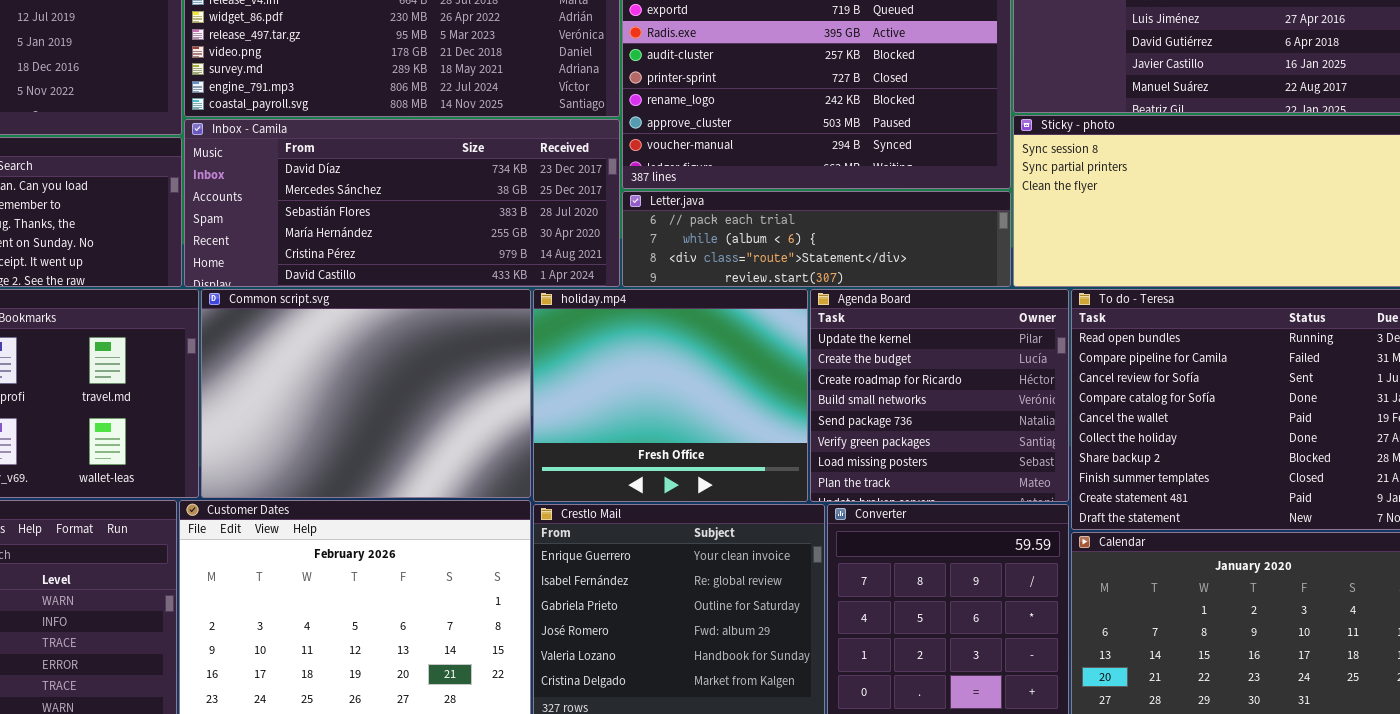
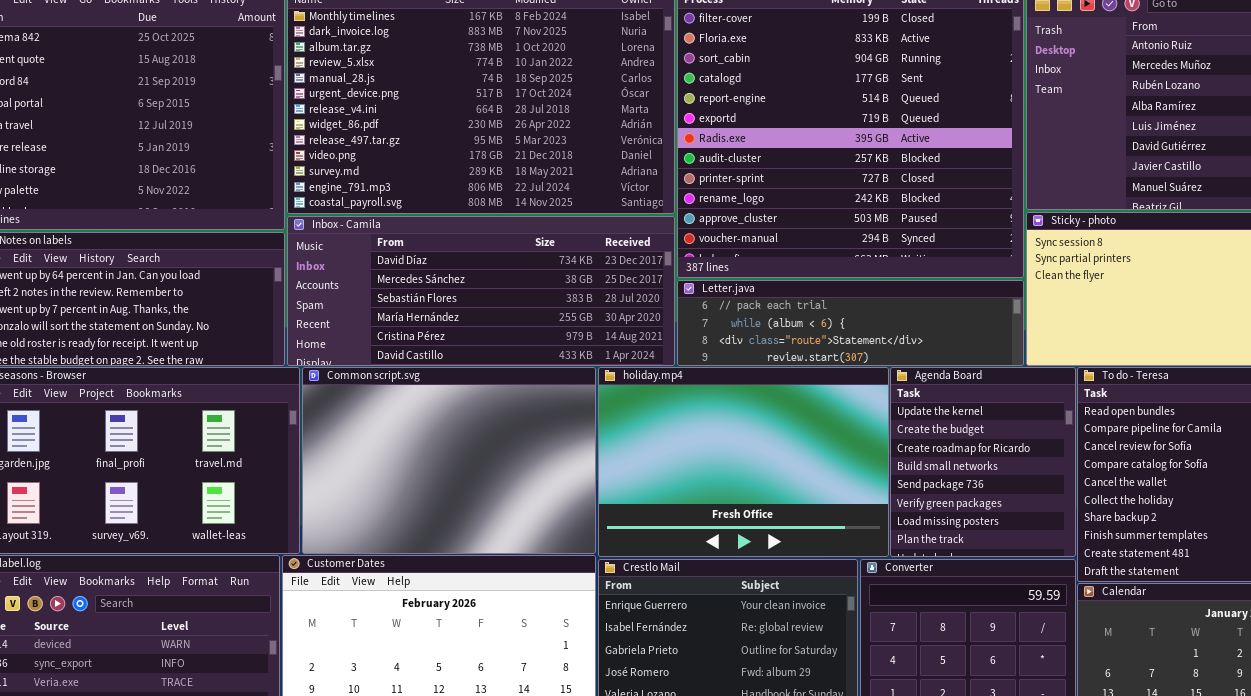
holiday.mp4: [533,289,808,502] -> [598,367,889,557], resized
Agenda Board: [810,289,1069,502] -> [890,367,1076,557], resized

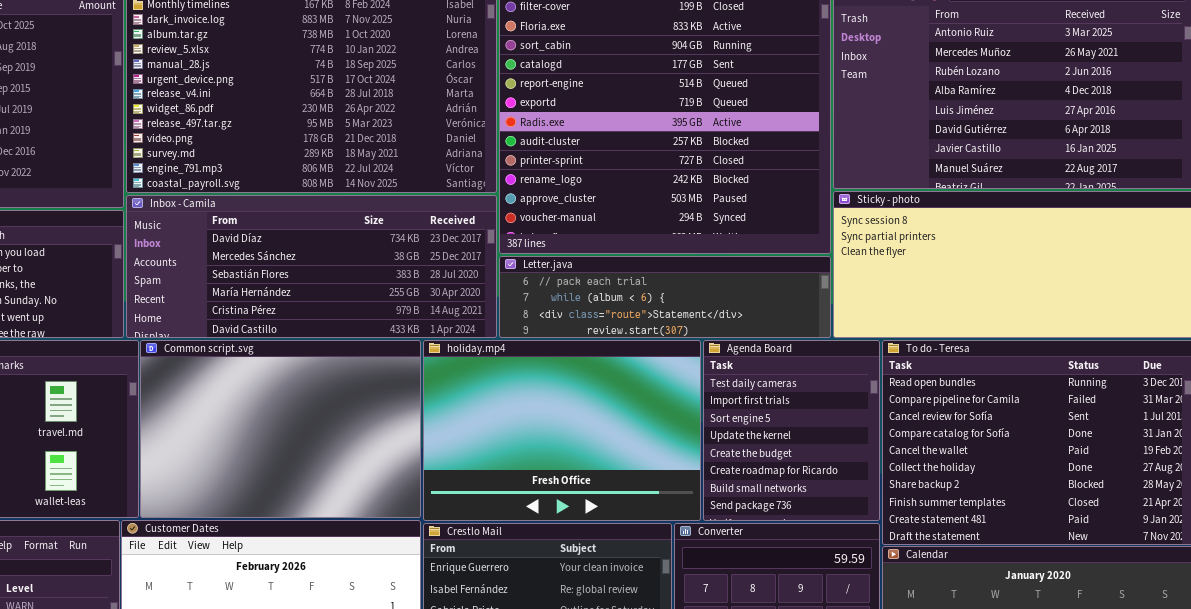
Agenda Board: [890,367,1076,557] -> [703,340,880,521], scrolled up 3 rows

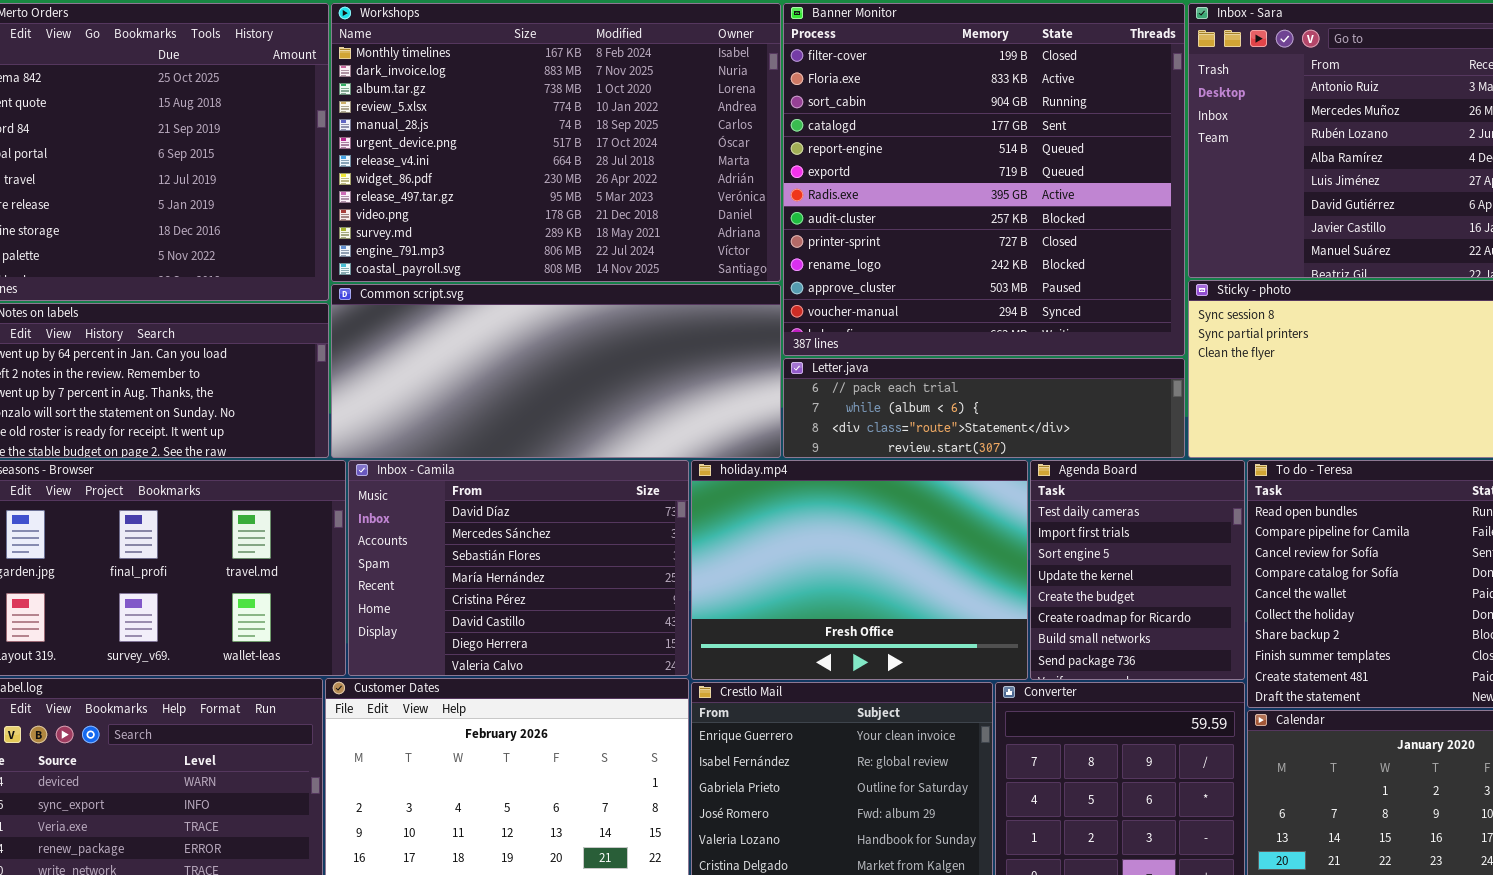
Inbox - Camila: [126,195,497,338] -> [348,460,689,676], moved, resized
Common script.svg: [140,340,421,518] -> [331,284,781,458], moved, resized

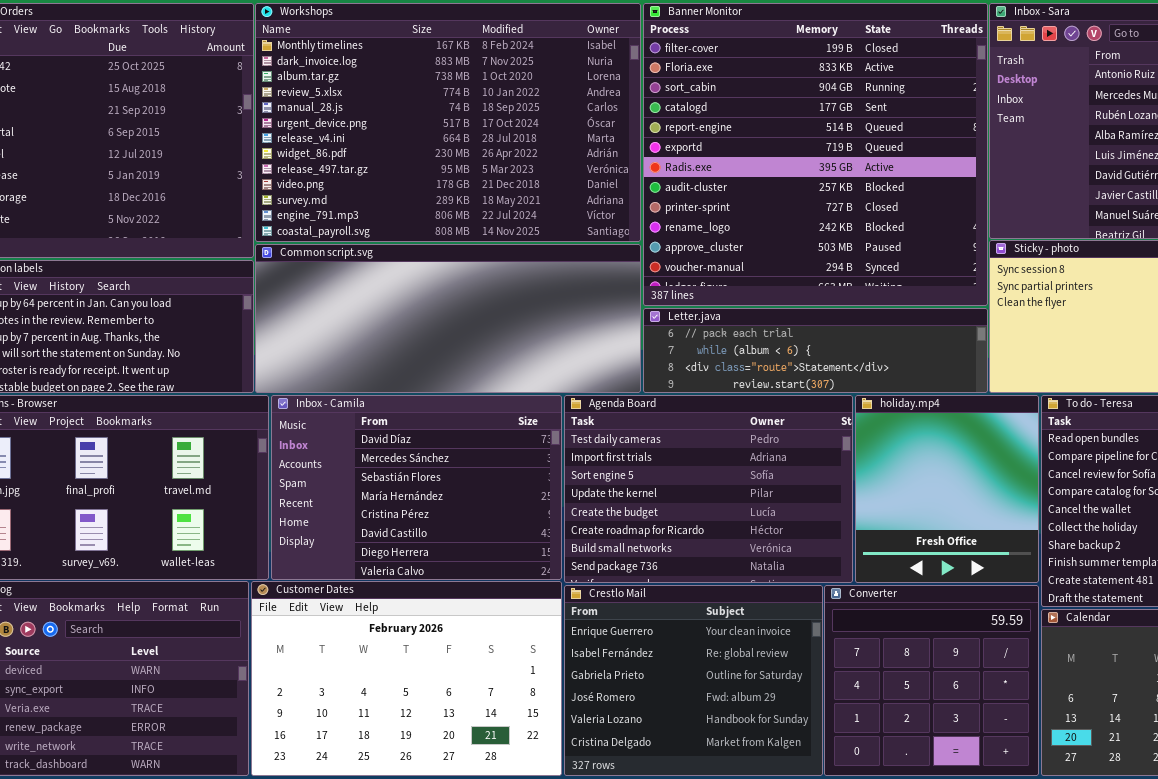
holiday.mp4: [691,460,1028,680] -> [855,395,1039,583], moved, resized
Agenda Board: [1030,460,1245,680] -> [564,395,853,583], moved, resized

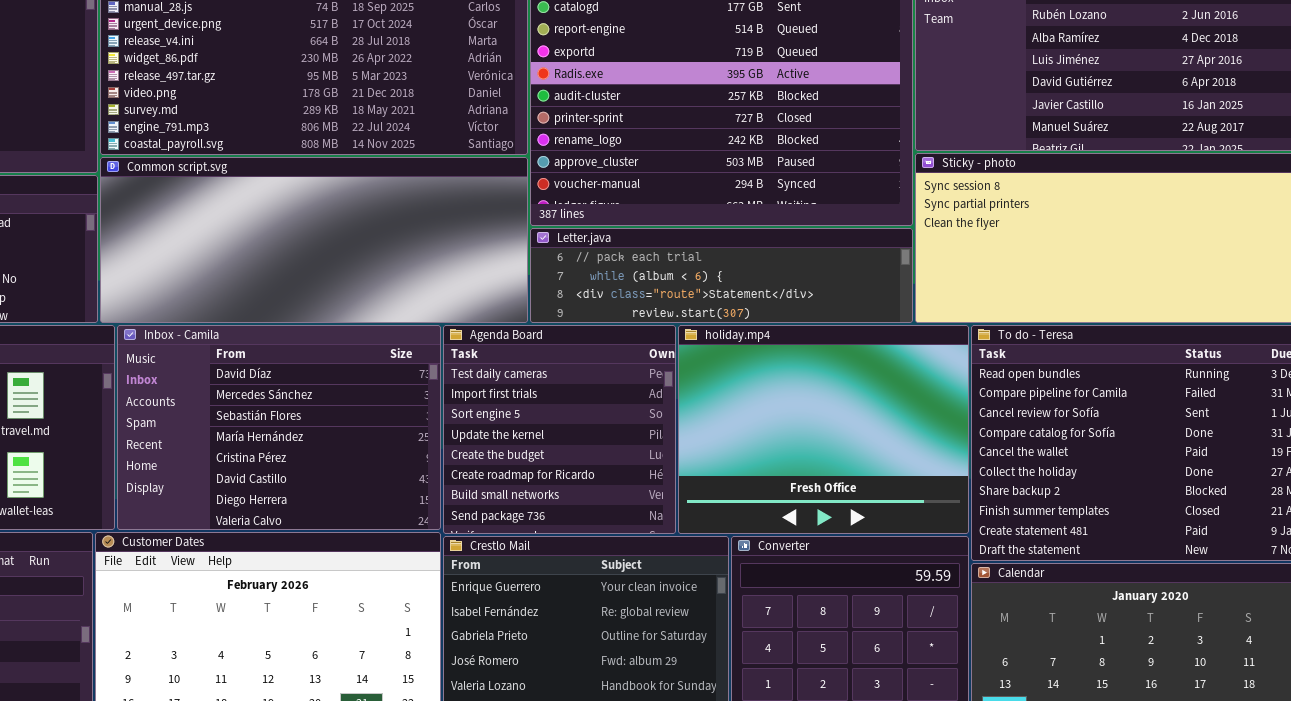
Agenda Board: [564,395,853,583] -> [443,325,676,534], resized
holiday.mp4: [855,395,1039,583] -> [678,325,969,534], resized

